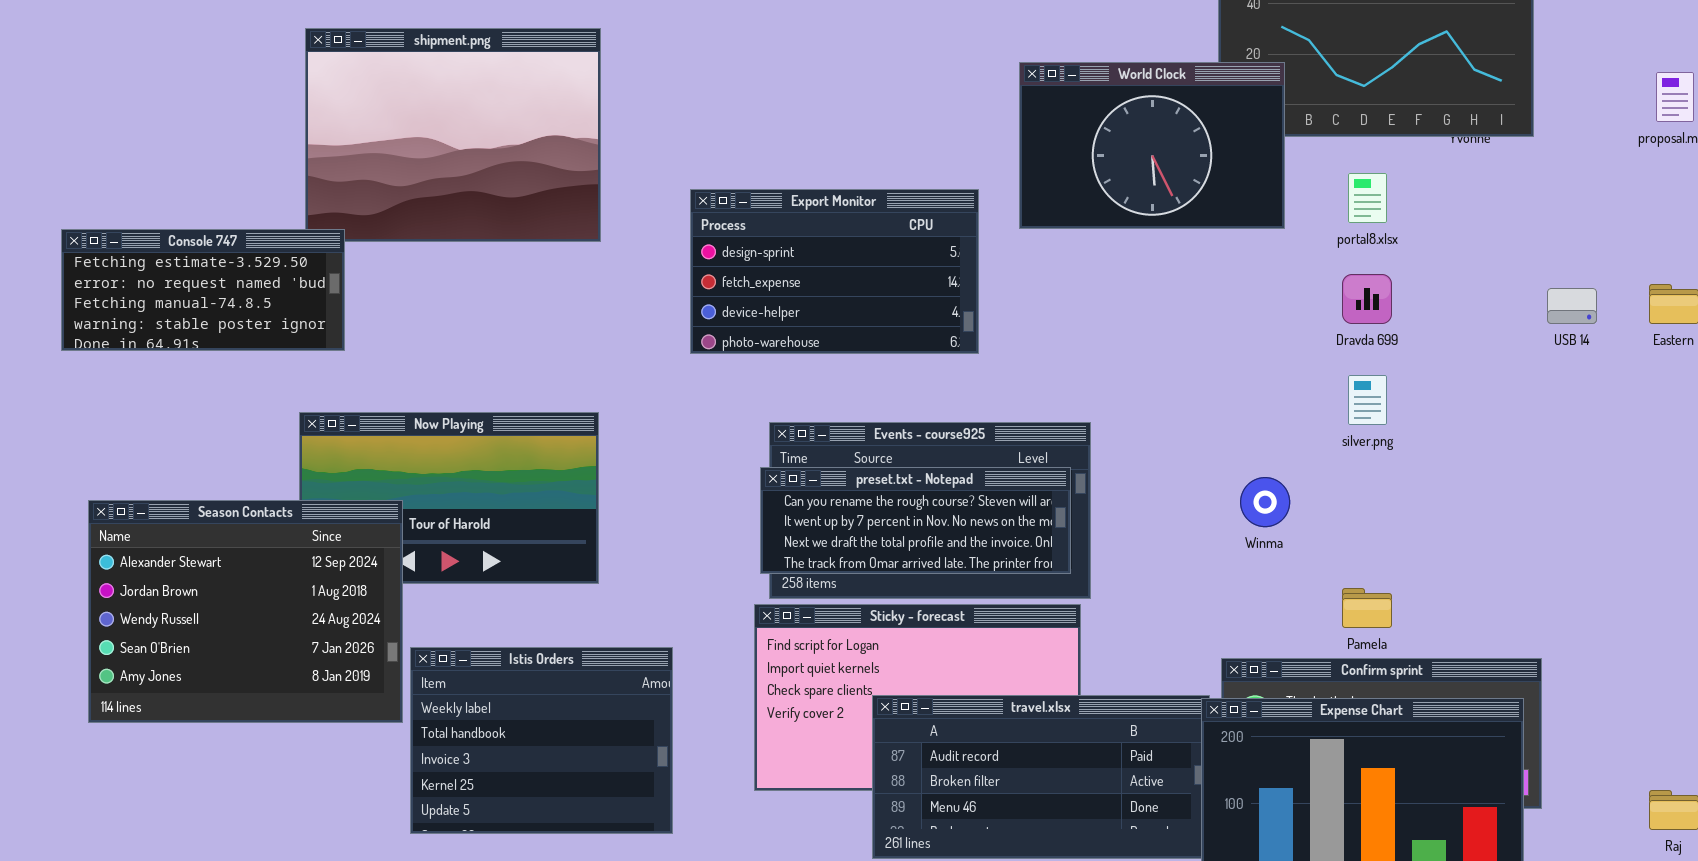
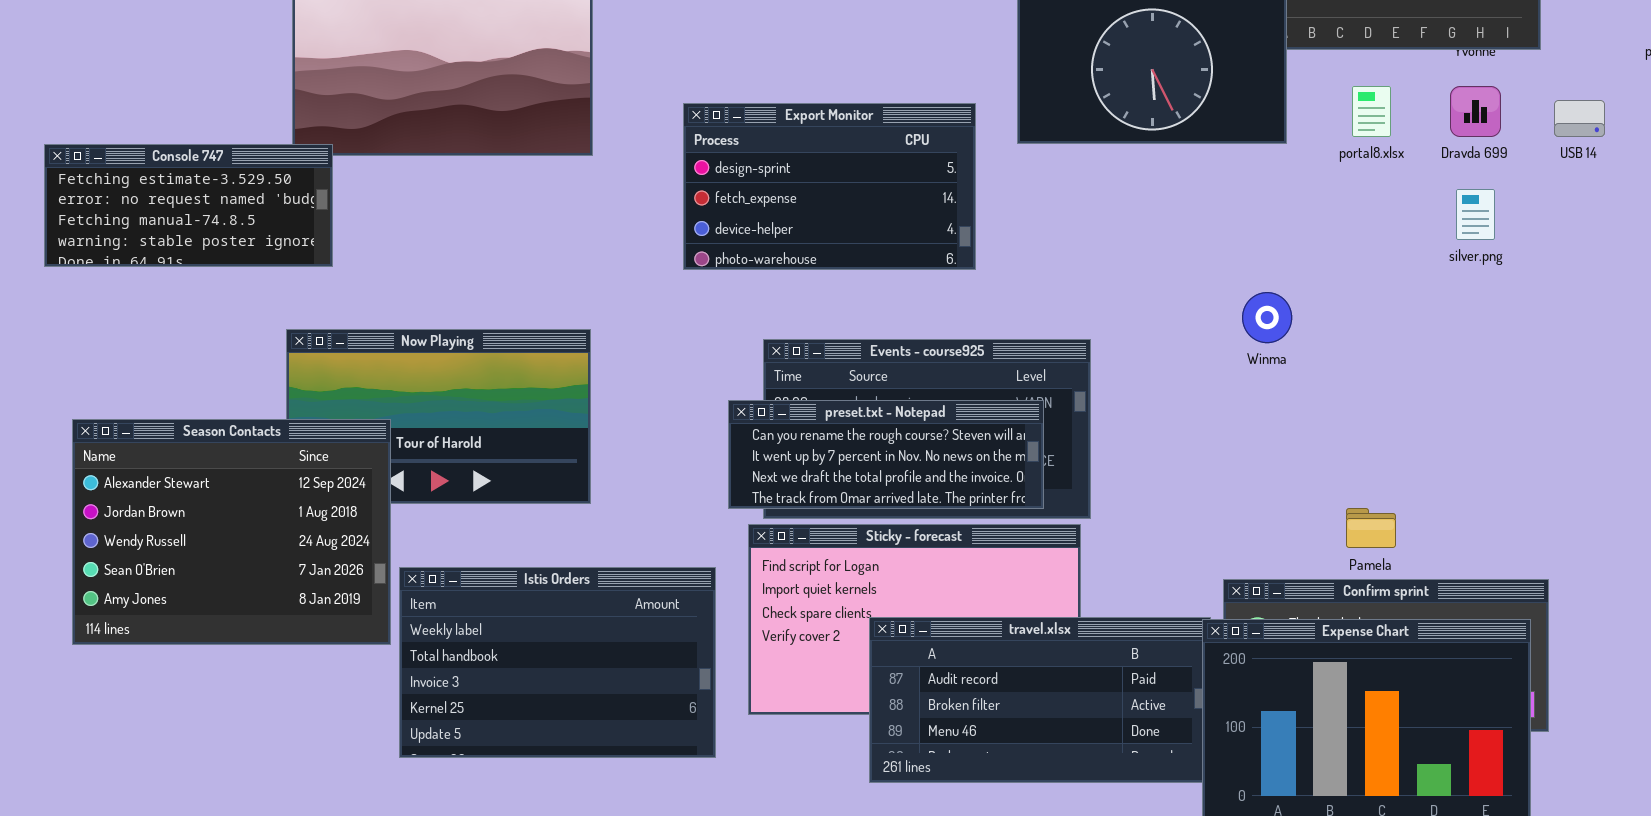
Dravda 699: [1342,274,1392,324] -> [1450,86,1501,137], moved
USB 14: [1547,288,1597,324] -> [1554,100,1605,137], moved
silver.png: [1348,375,1387,425] -> [1456,189,1495,240], moved
preset.txt - Notepad: [760,467,1071,574] -> [728,400,1044,509], moved
Winma: [1240,477,1290,527] -> [1242,292,1292,343], moved
Istis Orders: [410,647,673,834] -> [399,567,716,758], resized

